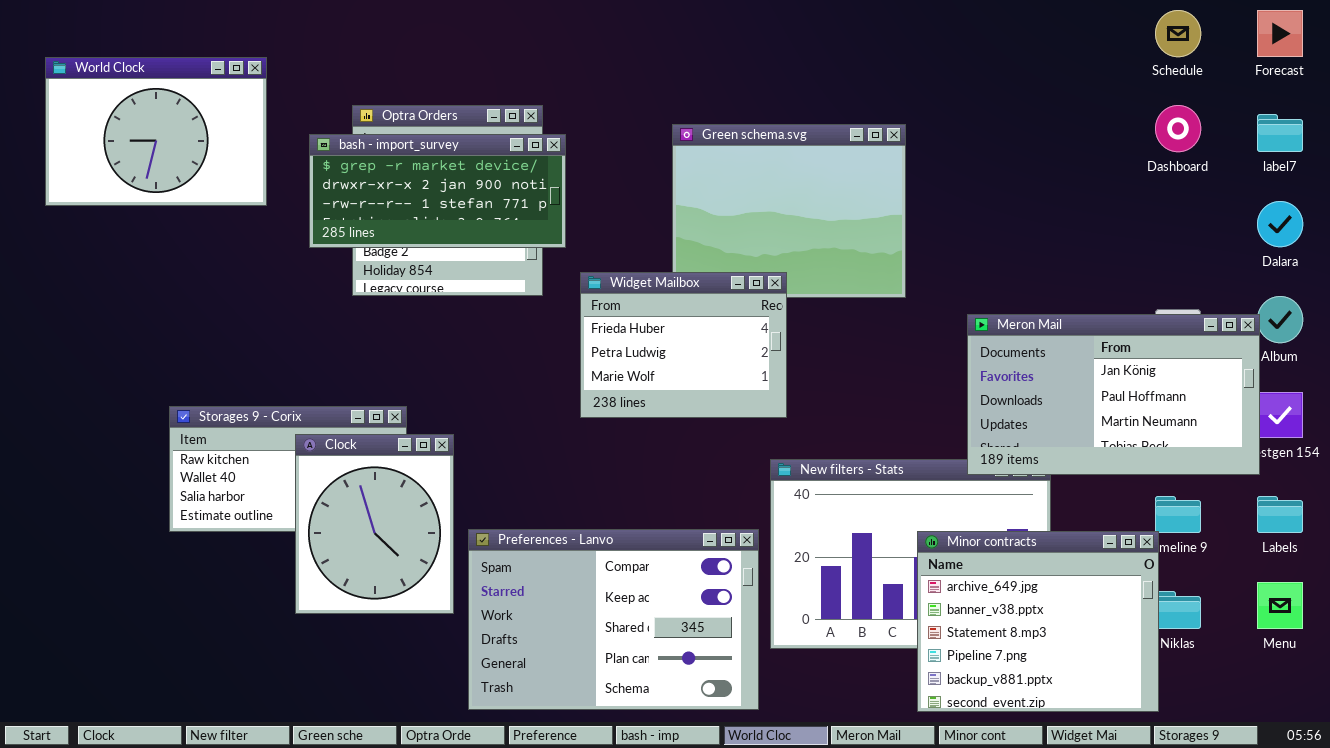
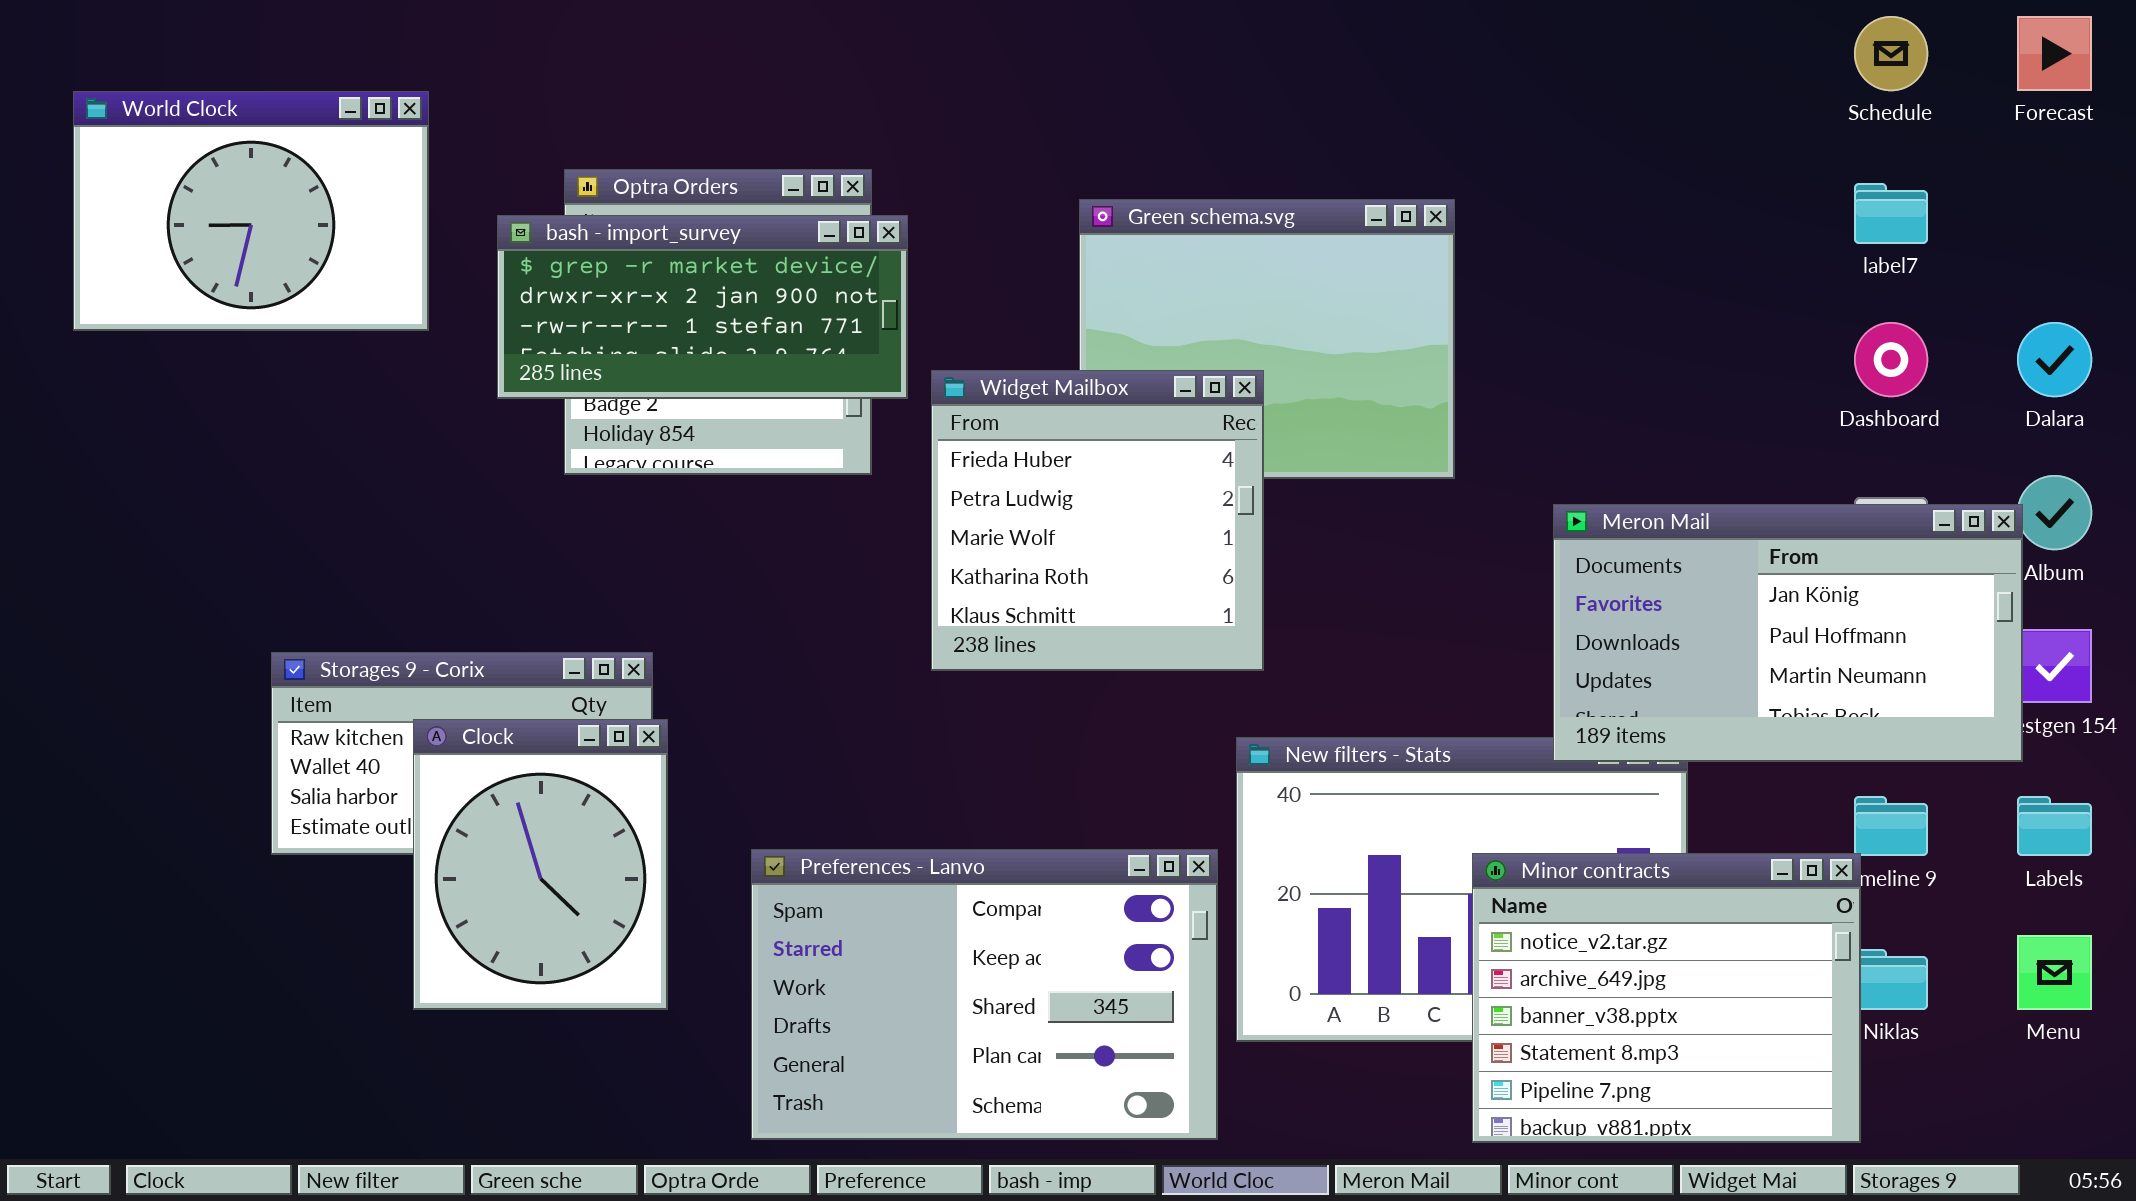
Dashboard: [1155,105,1201,152] -> [1854,322,1928,397], moved
label7: [1257,114,1303,152] -> [1854,183,1928,244], moved
Widget Mailbox: [580,272,787,418] -> [931,370,1264,671], resized
Clock: [295,434,454,614] -> [413,719,668,1010], moved
Minor contracts: [917,531,1159,712] -> [1472,853,1861,1143], scrolled up 1 row

